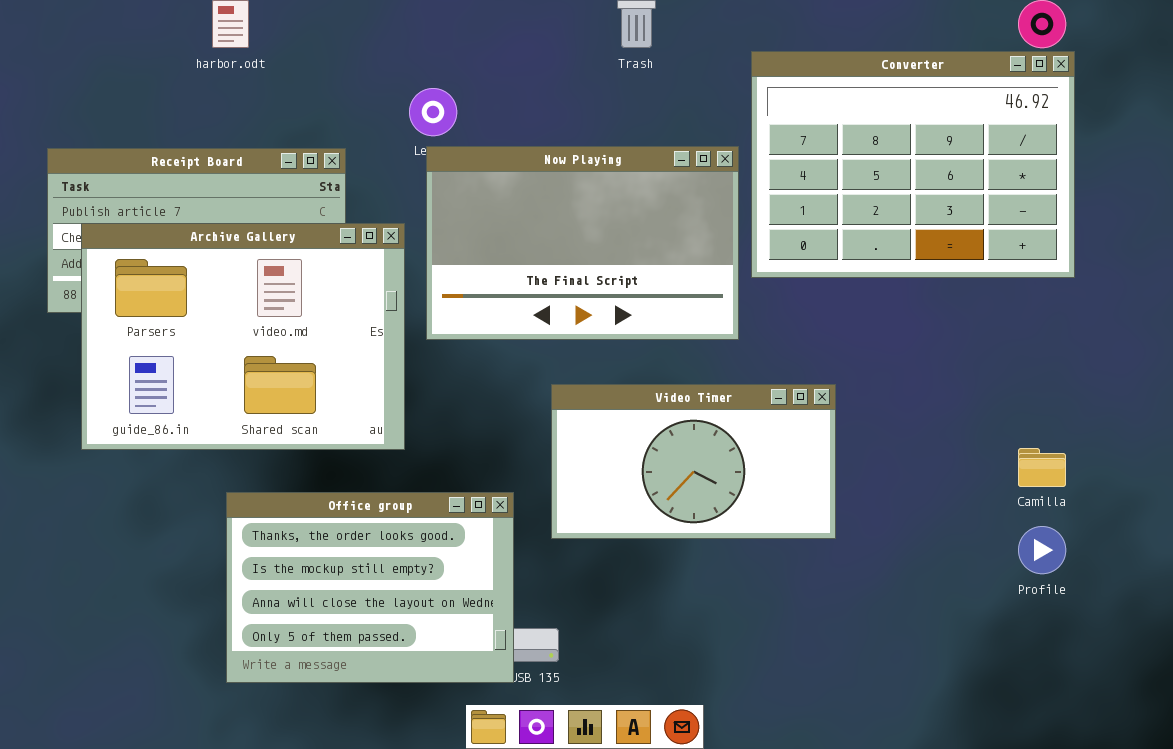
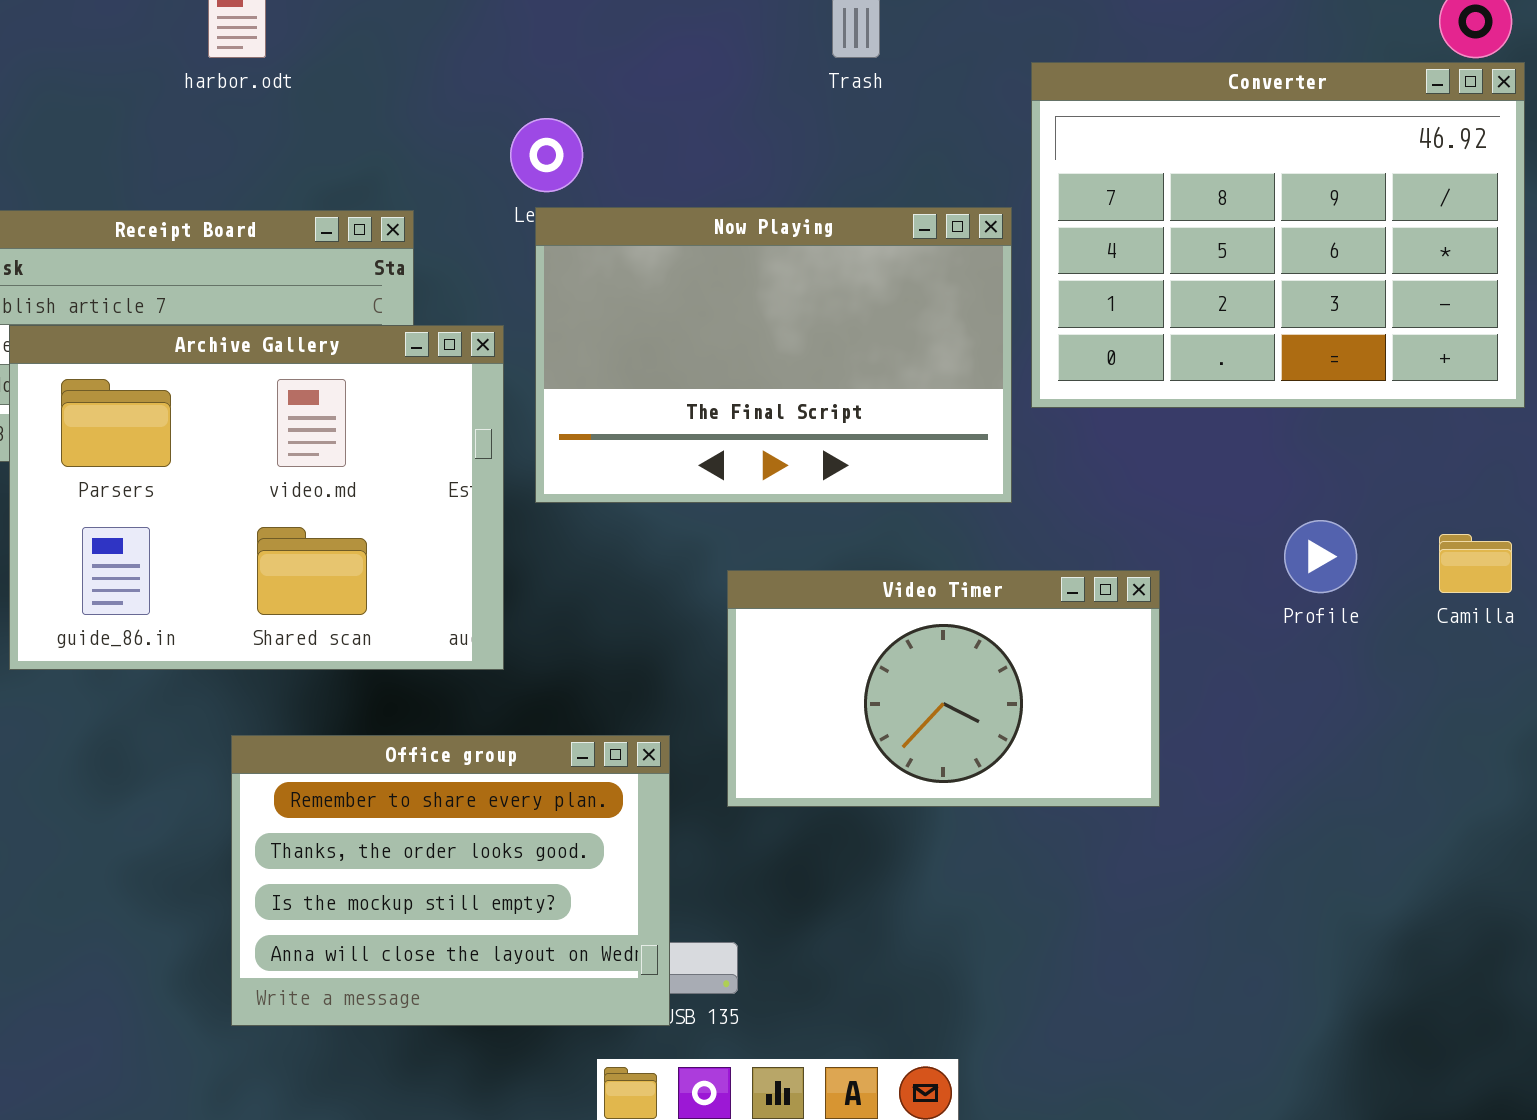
Camilla: [1018,448,1066,487] -> [1439,534,1512,593], moved
Office group: [226,492,514,683] -> [231,735,670,1026], scrolled up 1 row
Profile: [1018,526,1066,574] -> [1284,520,1357,593], moved

